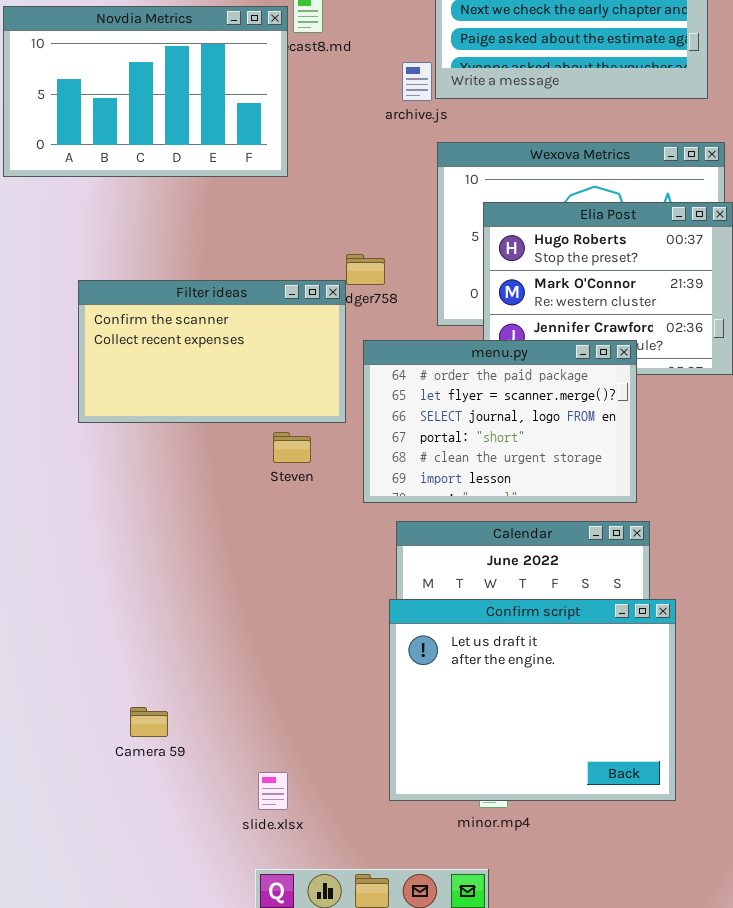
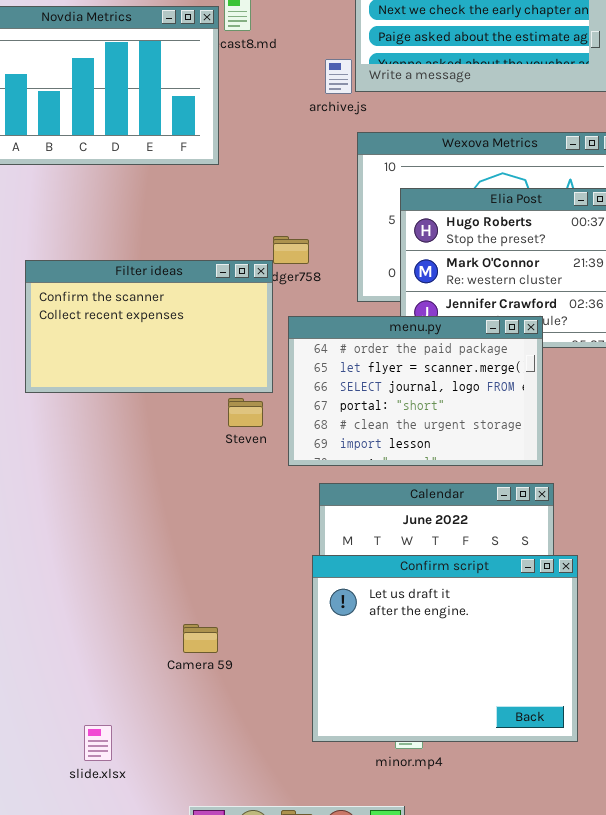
Steven: [273,432,311,463] -> [228,398,263,427], moved
Camera 59: [130,707,168,737] -> [183,624,218,653], moved
slide.xlsx: [258,772,288,810] -> [84,725,112,761], moved

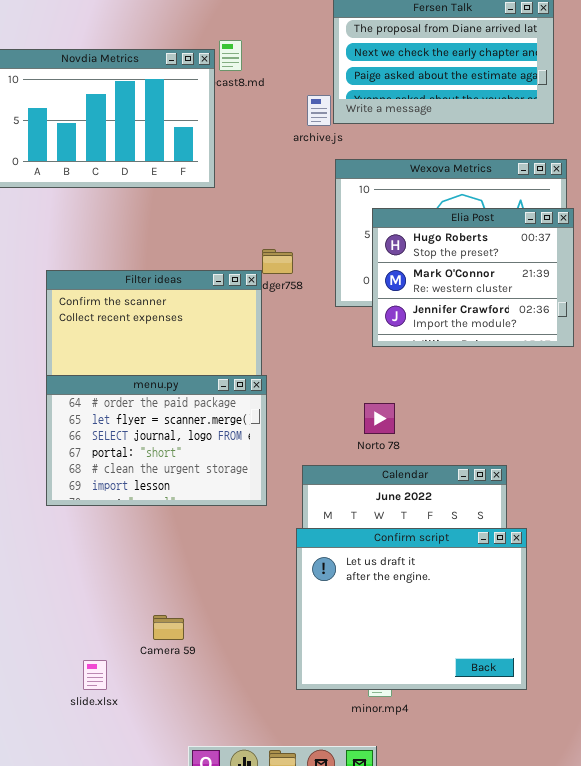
menu.py: [288,316,543,466] -> [46,375,267,506], moved
Camera 59: [183,624,218,653] -> [153,615,184,640], moved
slide.xlsx: [84,725,112,761] -> [83,660,107,690], moved

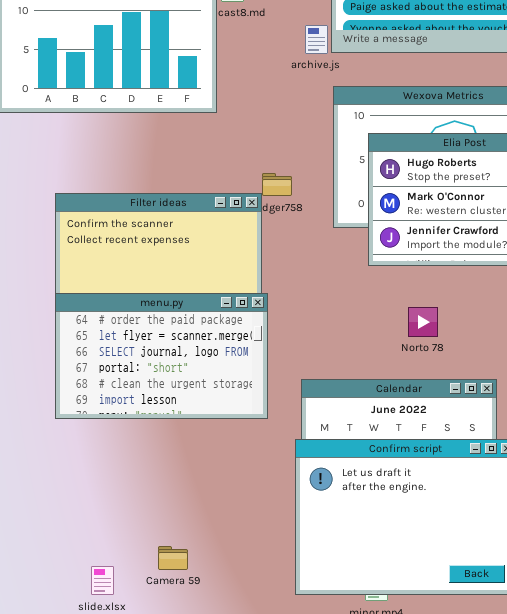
Norto 78: [364,403,395,434] -> [408,307,438,337], moved
Camera 59: [153,615,184,640] -> [158,546,188,570], moved

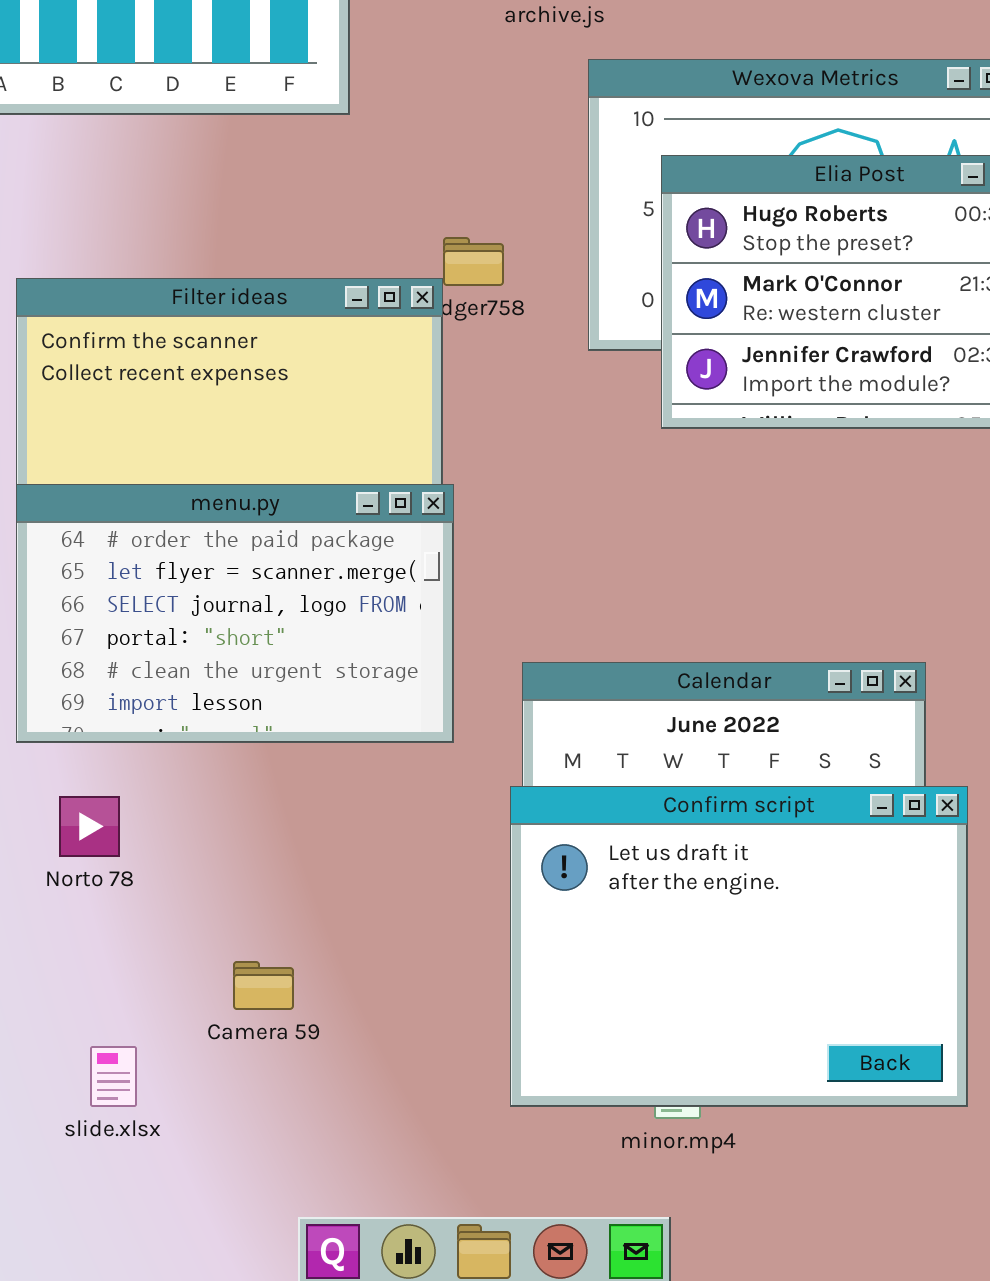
Norto 78: [408,307,438,337] -> [59,796,120,857], moved
Camera 59: [158,546,188,570] -> [233,961,294,1010], moved

